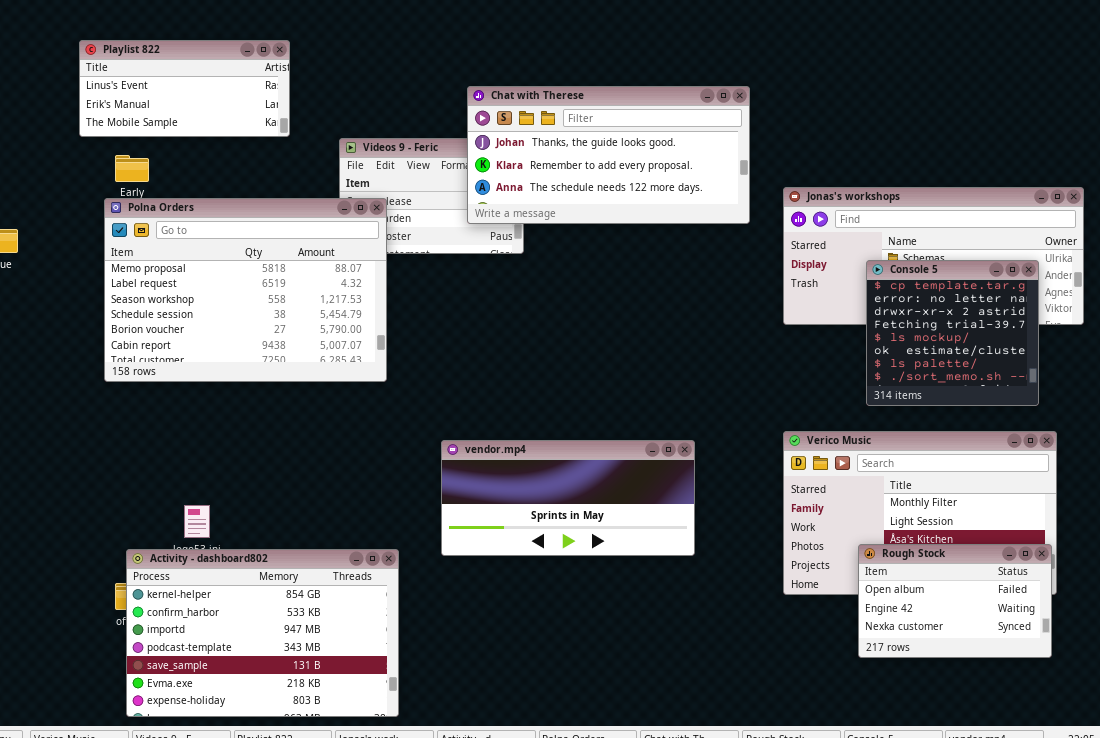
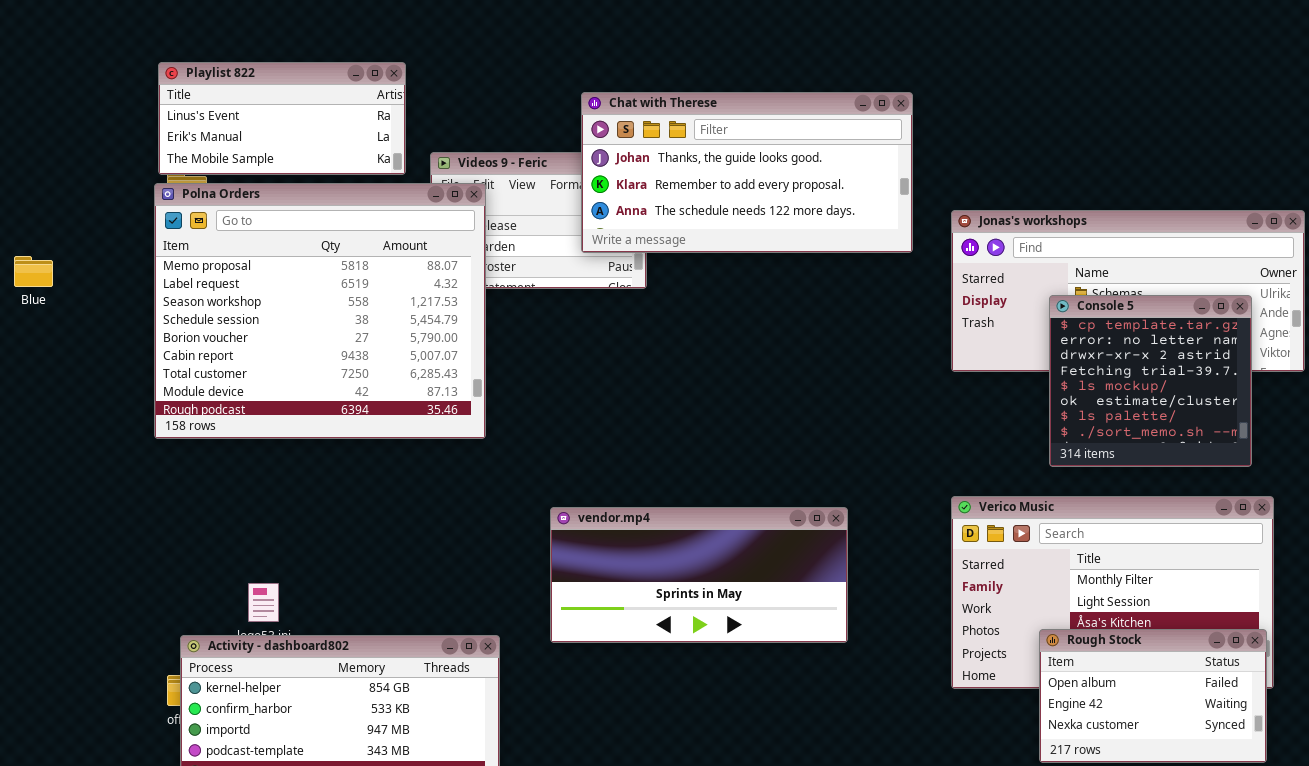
Playlist 822: [79,40,290,137] -> [158,62,406,175], moved
Polna Orders: [104,198,387,382] -> [154,183,486,439], resized

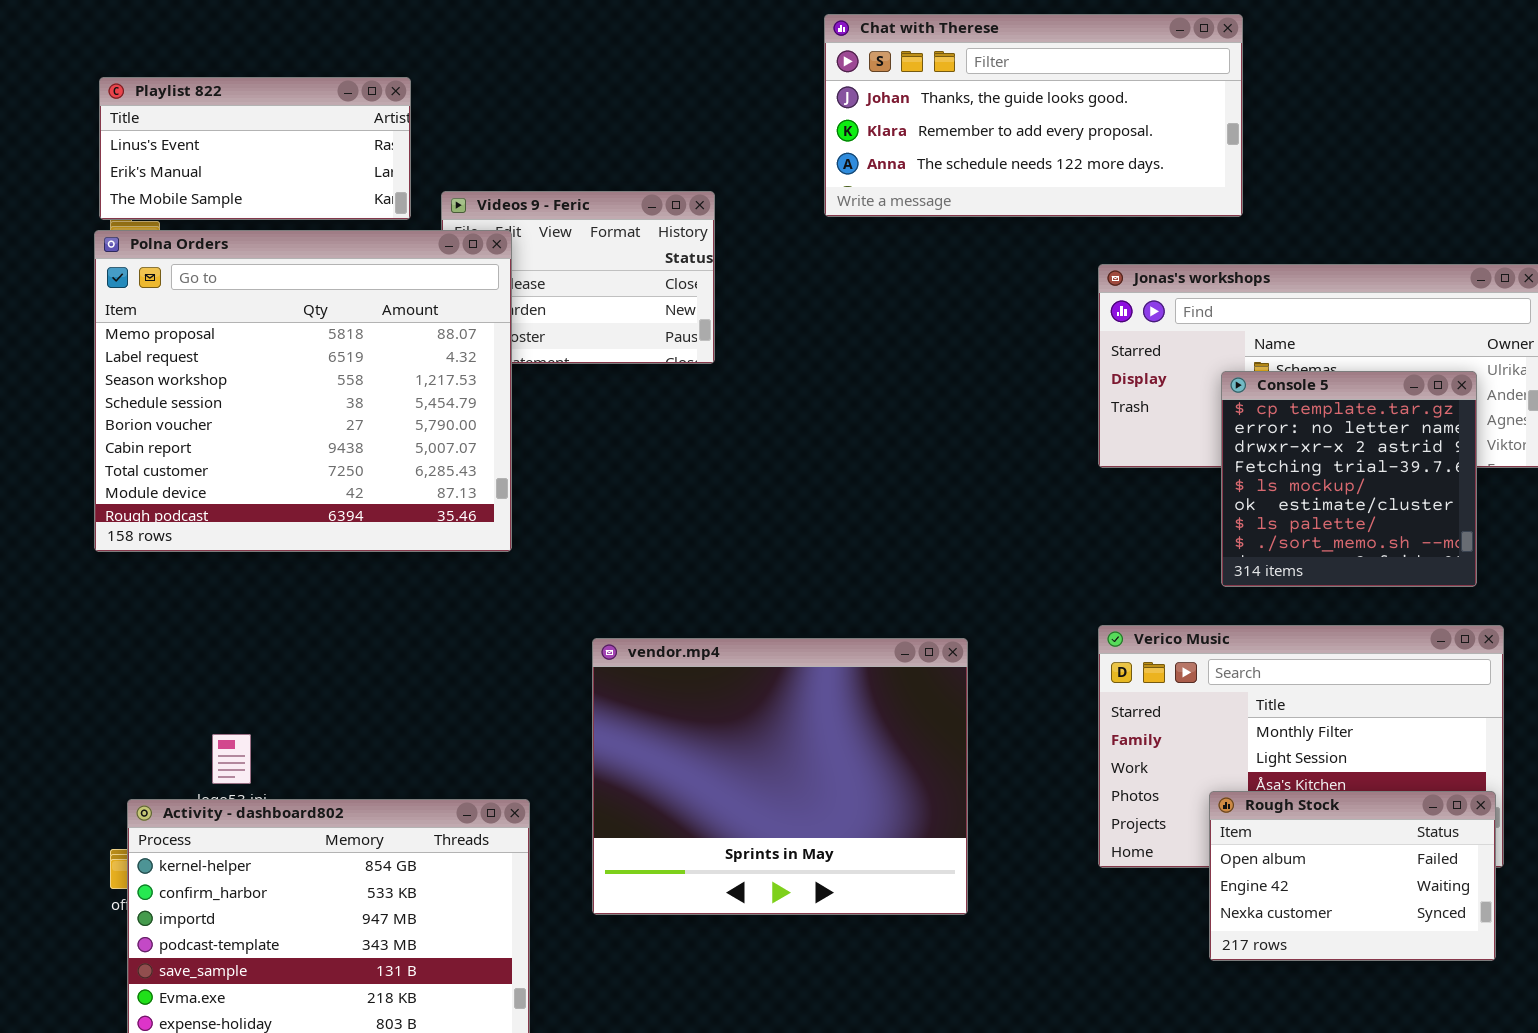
Chat with Therese: [581,92,913,253] -> [824,14,1243,217], moved
vendor.mp4: [550,507,848,643] -> [592,638,968,915], resized

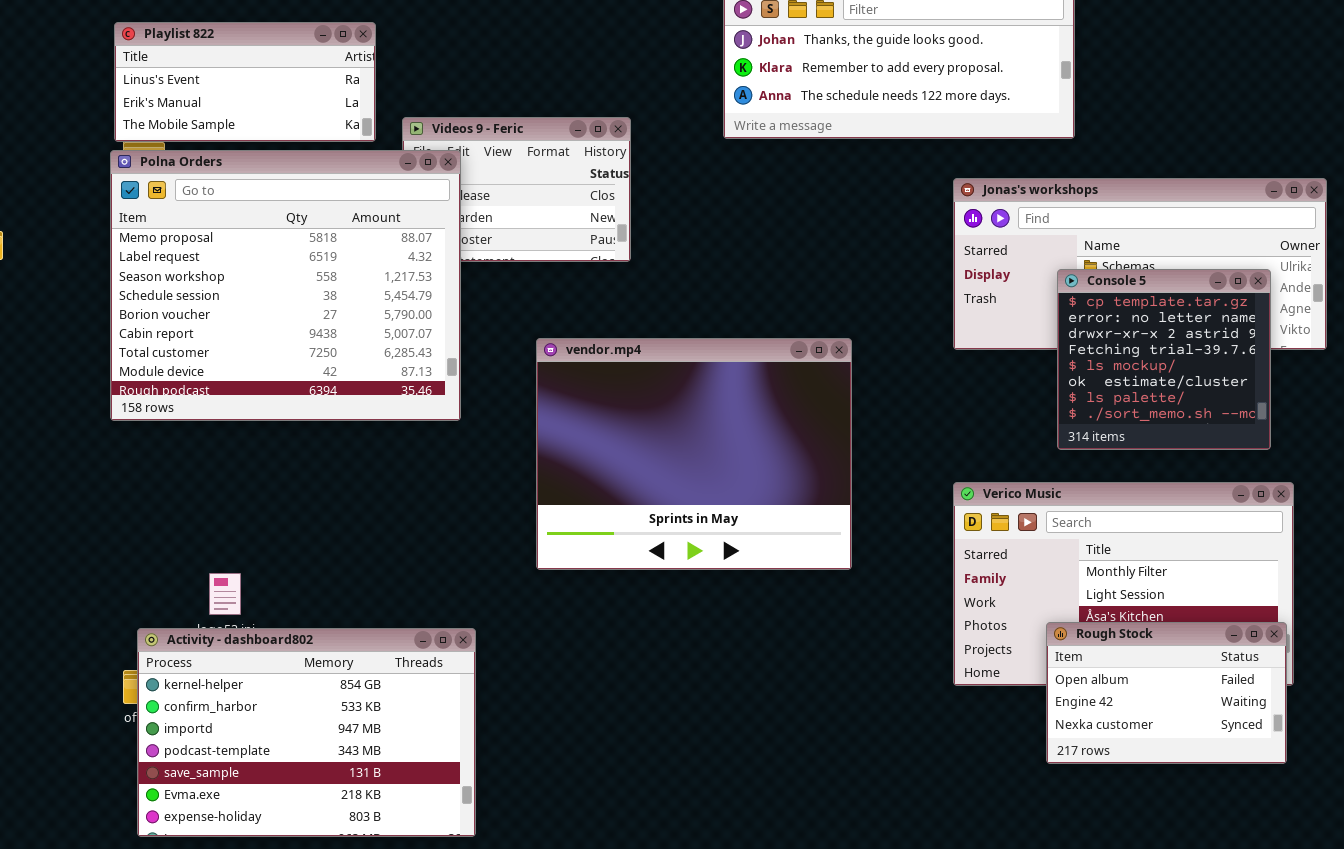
vendor.mp4: [592,638,968,915] -> [536,338,852,570], moved

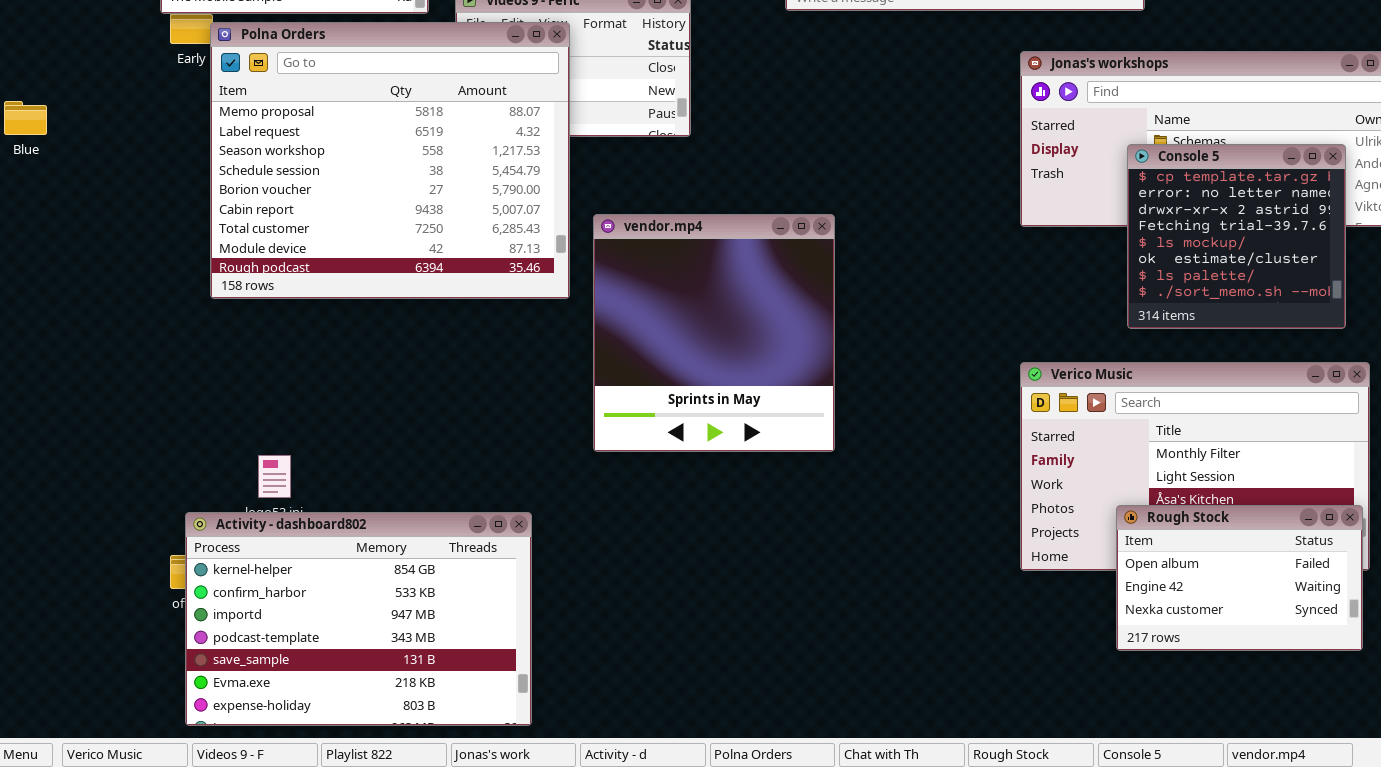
Polna Orders: [110,150,461,421] -> [210,22,570,299], moved
vendor.mp4: [536,338,852,570] -> [593,214,835,452], resized

